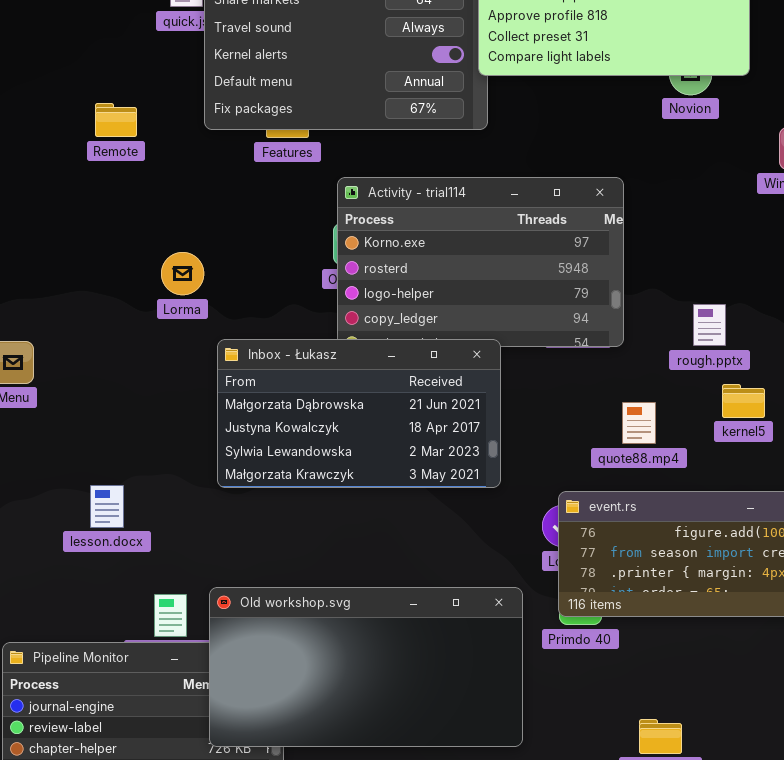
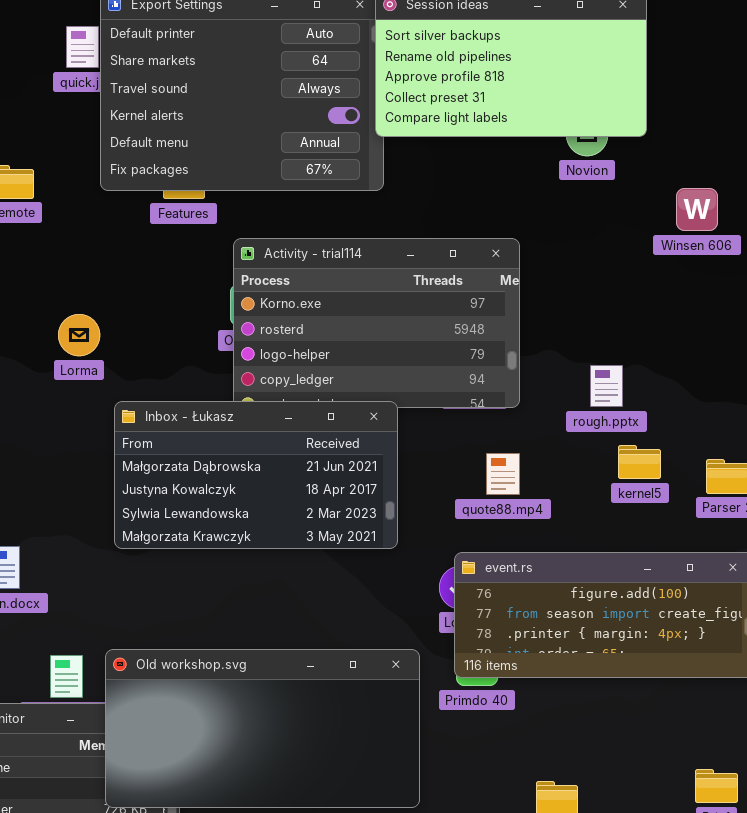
quote88.mp4: [622,402,656,444] -> [486,453,520,495], moved

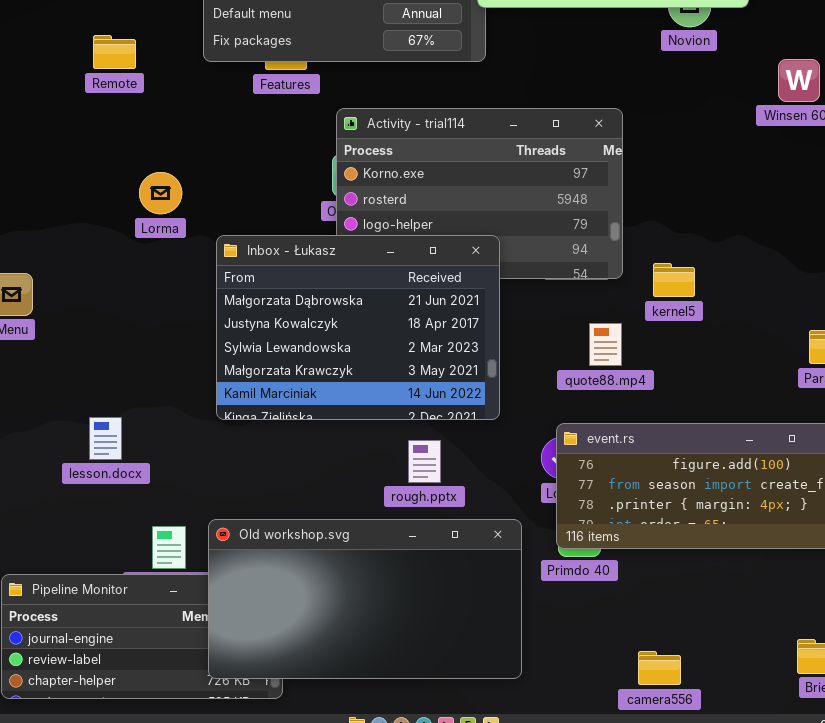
Lorma: [58,314,100,356] -> [139,172,182,214], moved
rough.pptx: [590,365,623,407] -> [408,440,441,483], moved
Inbox - Łukasz: [114,401,398,549] -> [216,235,500,420], resized
kernel5: [618,445,661,479] -> [653,263,695,297], moved

